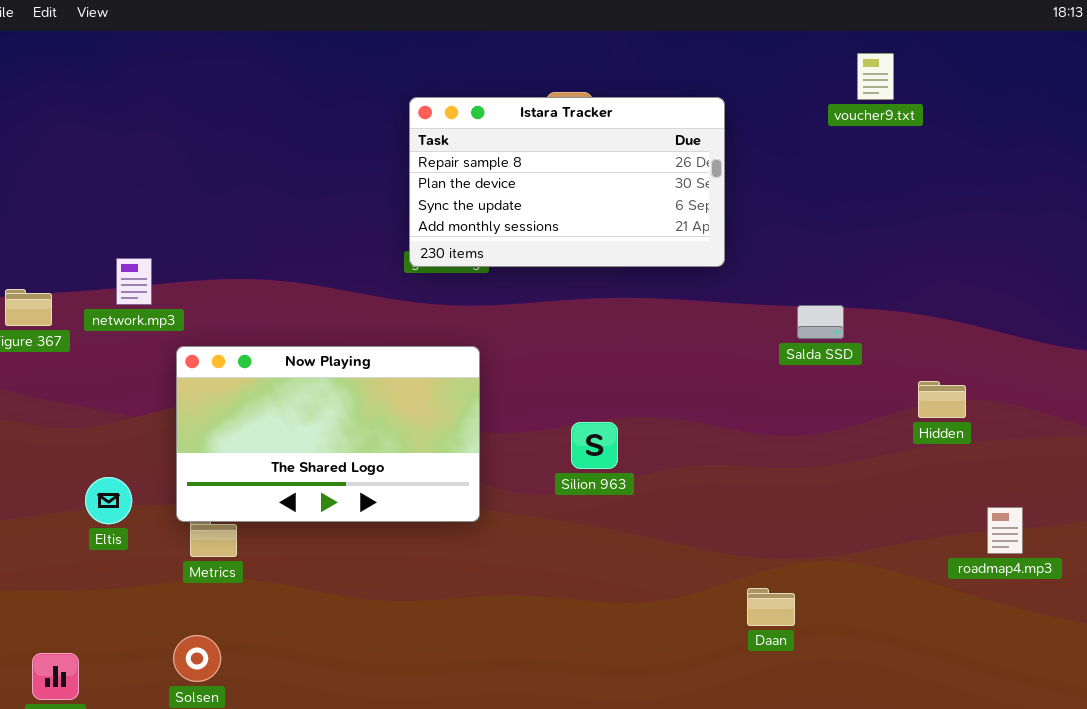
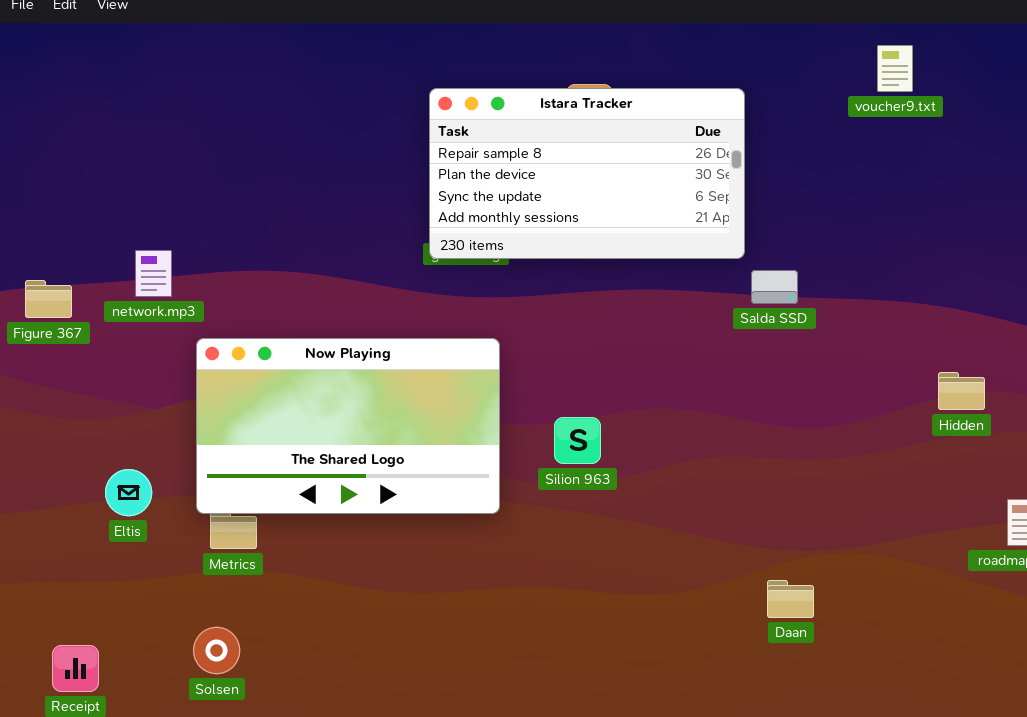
Salda SSD: [797,305,844,339] -> [751,270,798,304], moved
Silion 963: [571,422,618,469] -> [554,417,601,464], moved

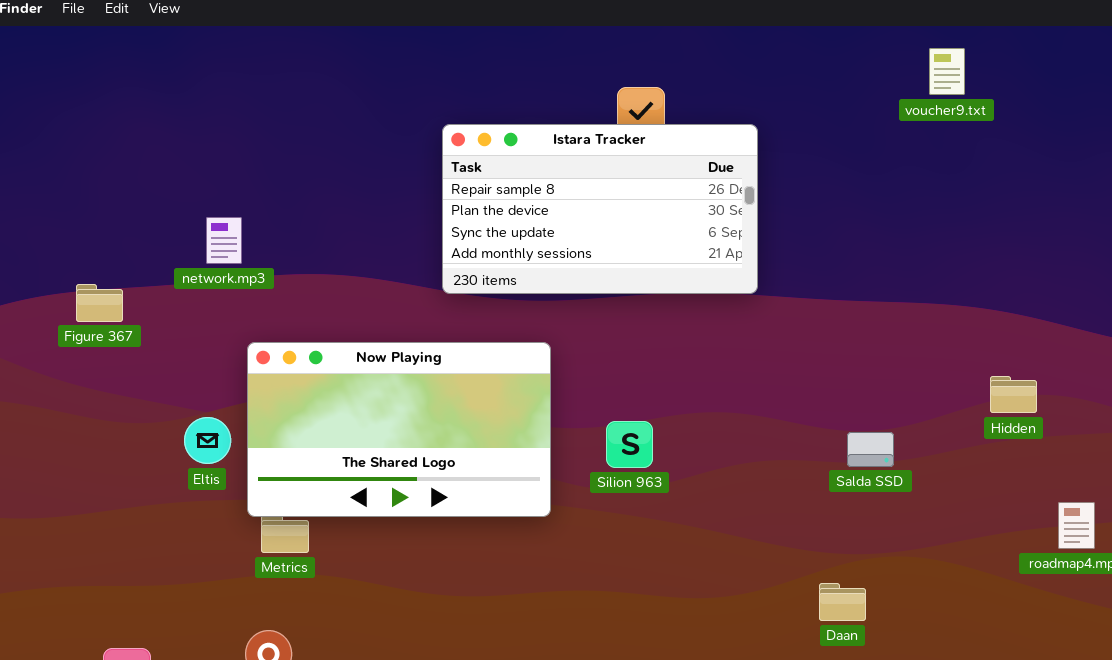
Istara Tracker: [429,88,745,259] -> [442,124,758,294], moved
network.mp3: [135,250,172,297] -> [206,217,242,264], moved
Salda SSD: [751,270,798,304] -> [847,432,894,467], moved
Eltis: [105,469,152,516] -> [184,417,231,464], moved

